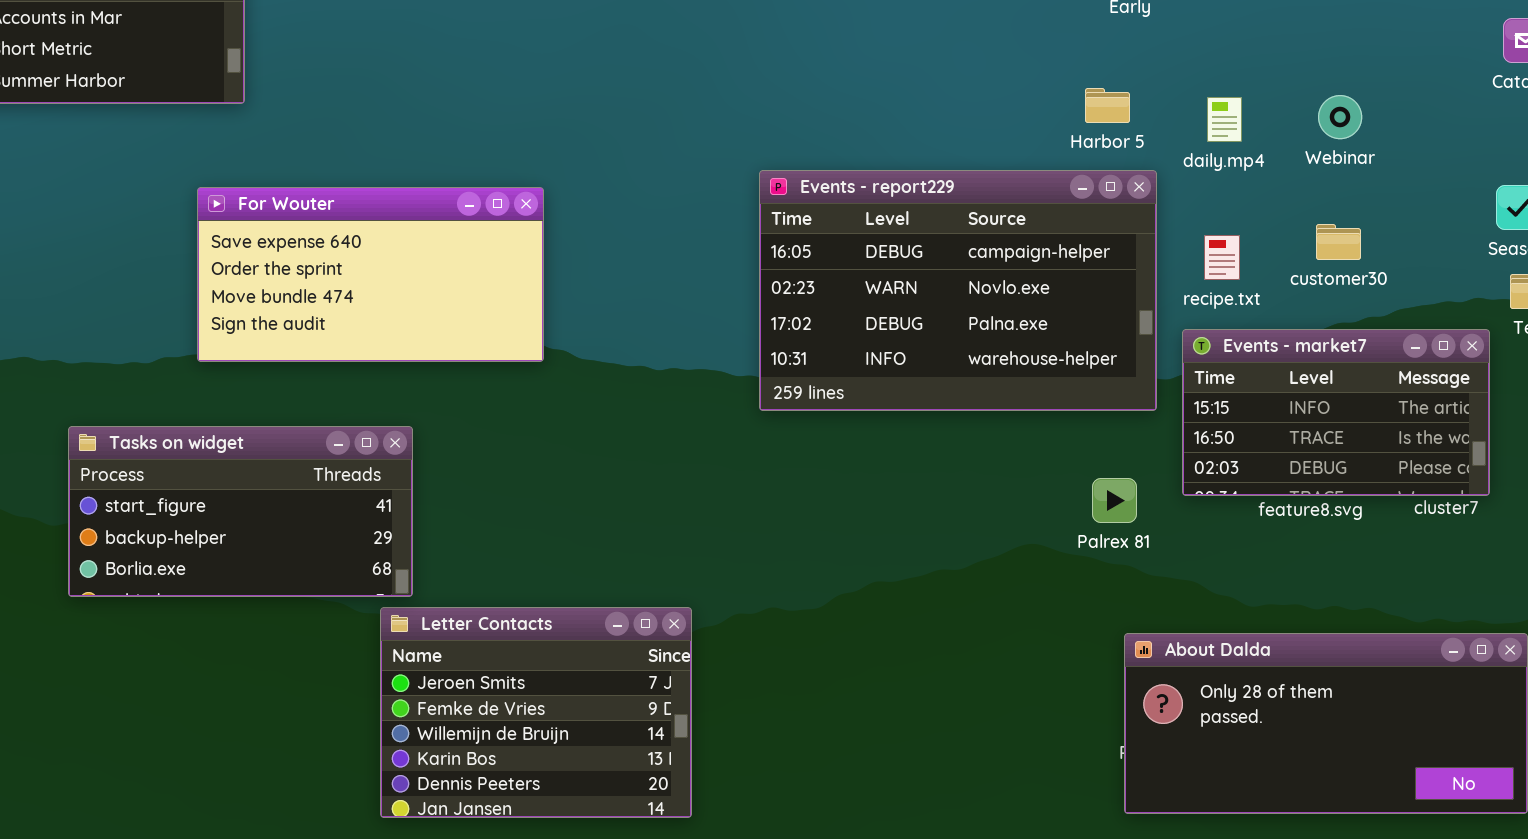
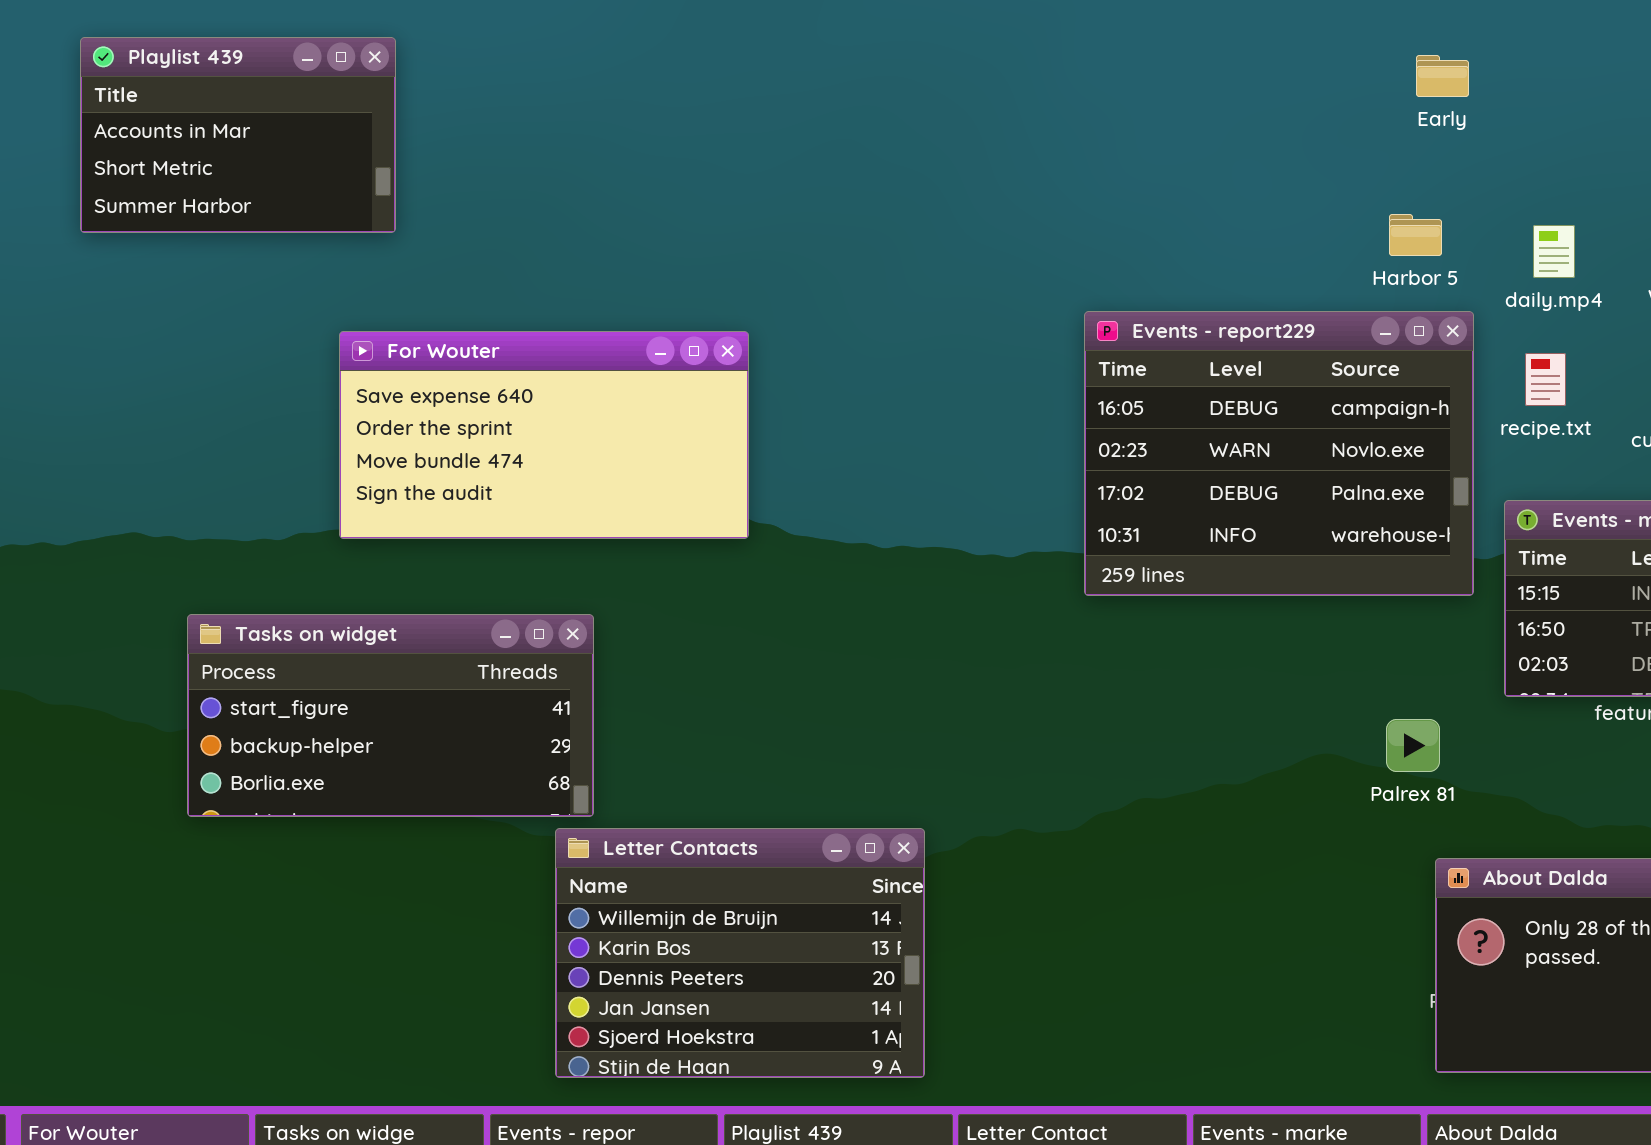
Events - report229: [759,170,1157,411] -> [1084,311,1474,596], resized
recipe.txt: [1204,235,1240,280] -> [1525,353,1566,406], moved
Palrex 81: [1092,478,1137,523] -> [1386,719,1440,772], moved
Letter Contacts: [380,607,692,818] -> [555,828,925,1078], scrolled down 2 rows

